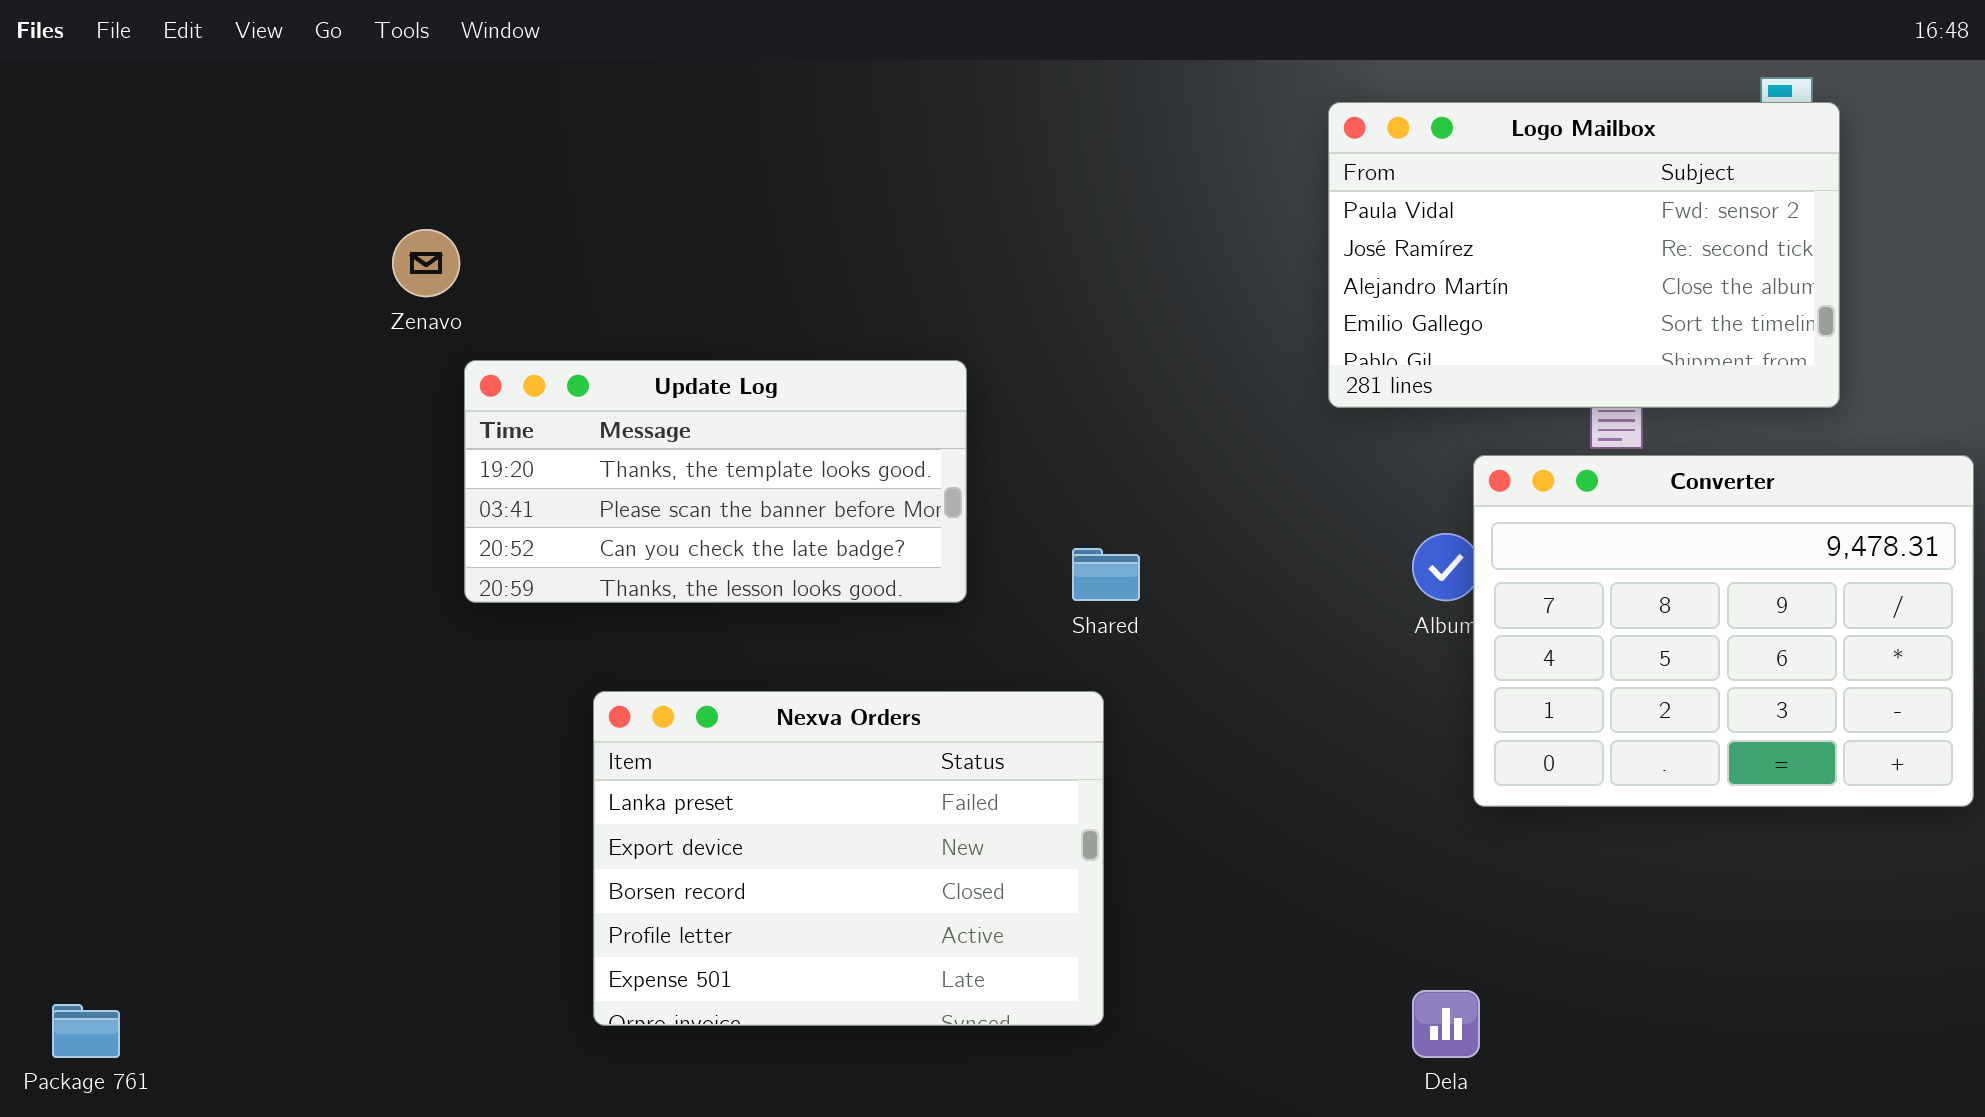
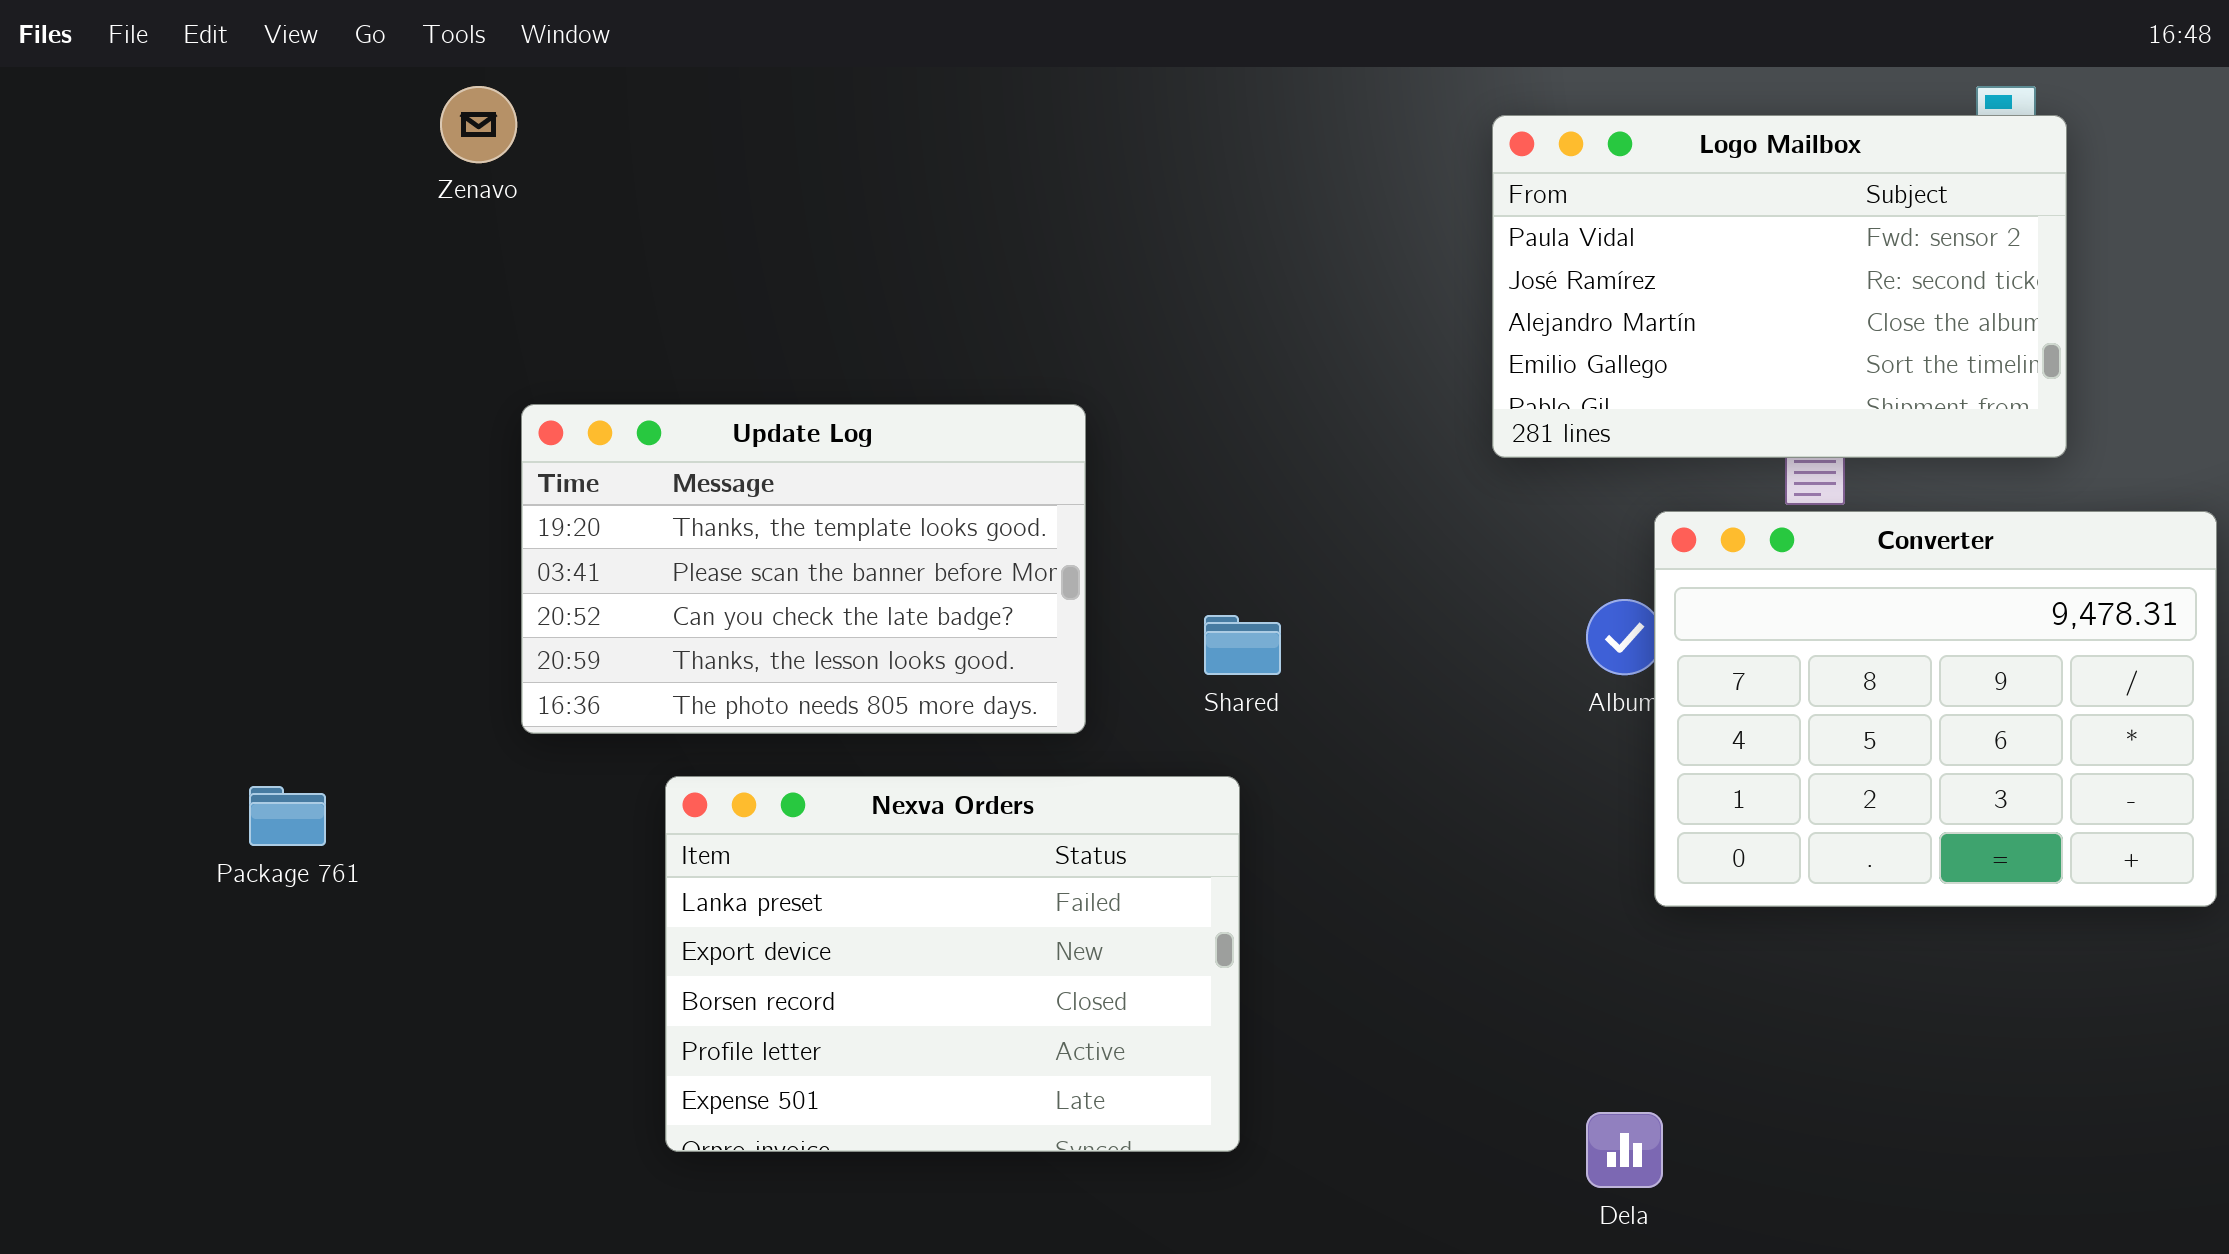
Zenavo: [392,229,460,297] -> [440,86,517,163], moved
Update Log: [464,360,967,603] -> [521,404,1086,734], resized
Package 761: [52,1004,120,1058] -> [249,786,326,846], moved

